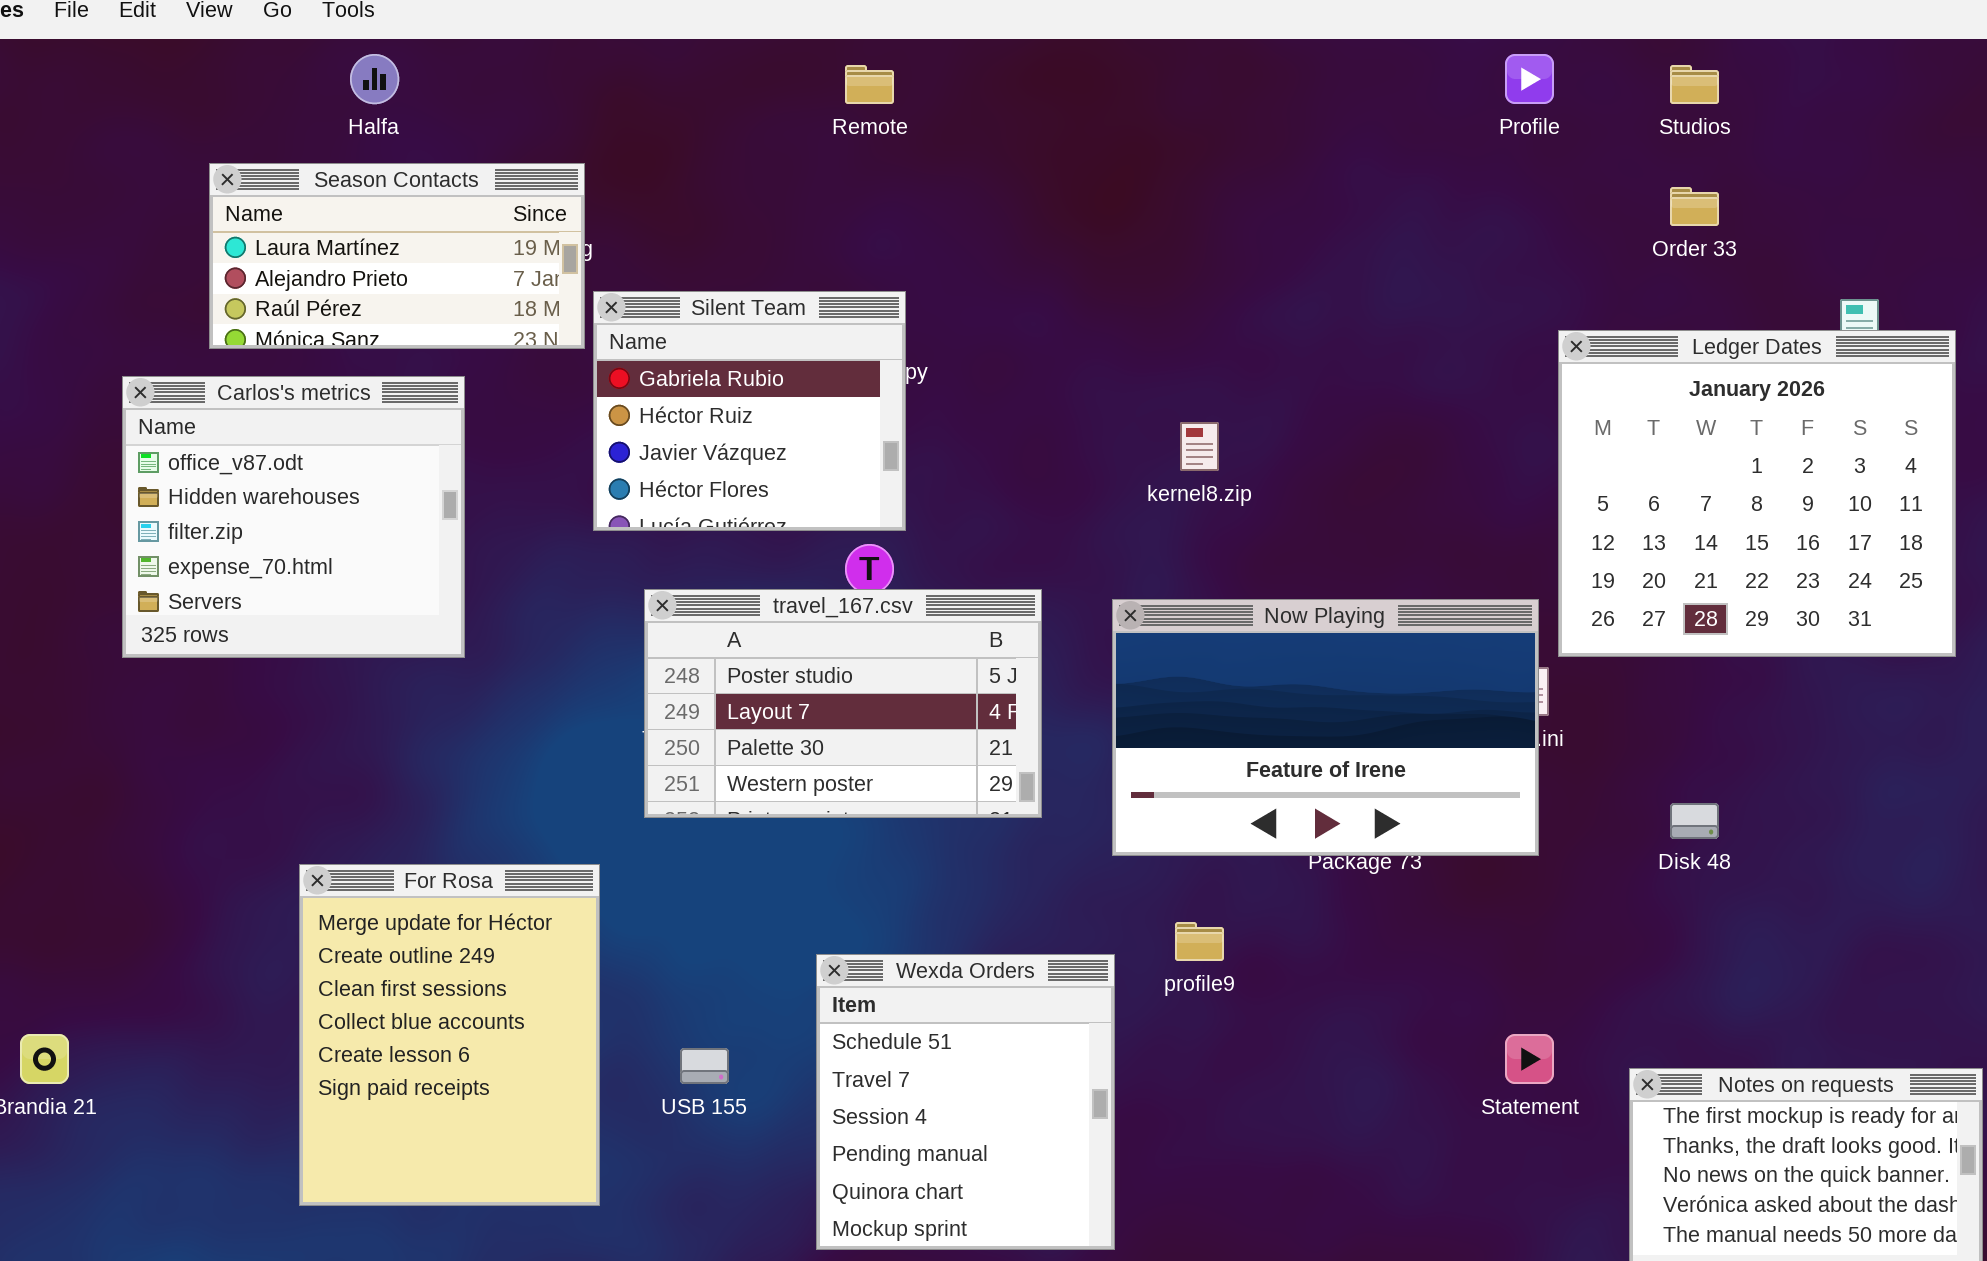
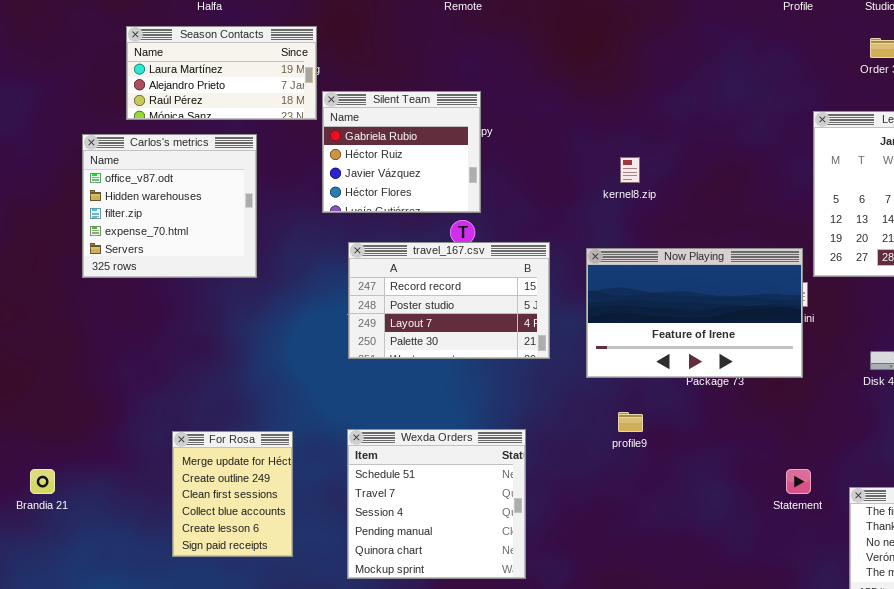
travel_167.csv: [644,589,1042,818] -> [348,242,550,359], scrolled up 1 row
For Rosa: [299,864,600,1206] -> [172,431,293,557], resized
Wexda Orders: [816,954,1115,1250] -> [347,429,526,579], moved, resized

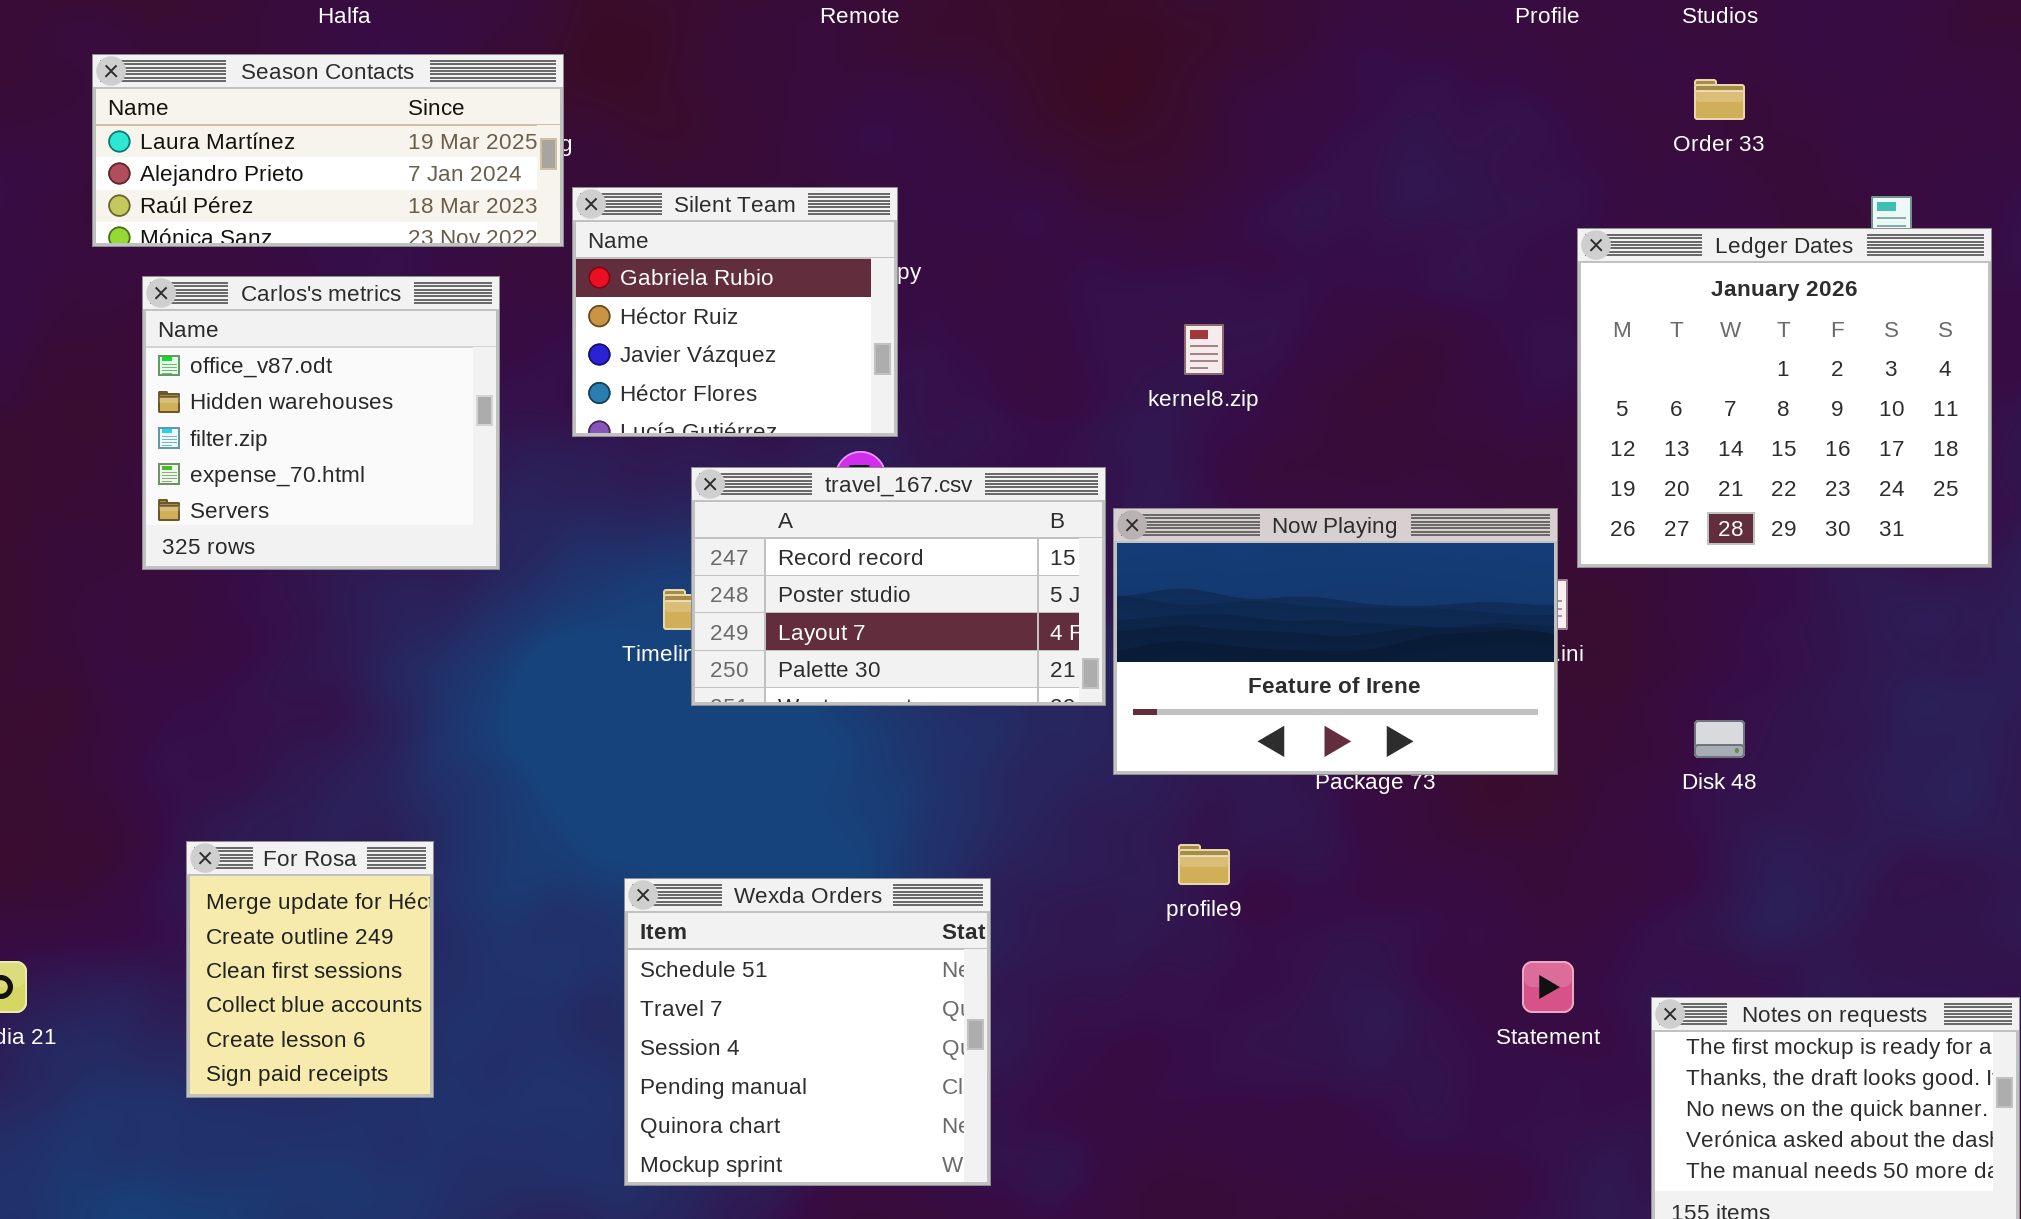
Season Contacts: [126,26,317,120] -> [92,54,564,247], resized
Carlos's metrics: [82,134,257,278] -> [142,276,500,570], moved
travel_167.csv: [348,242,550,359] -> [691,467,1106,706], moved
For Rosa: [172,431,293,557] -> [186,841,434,1098], moved

